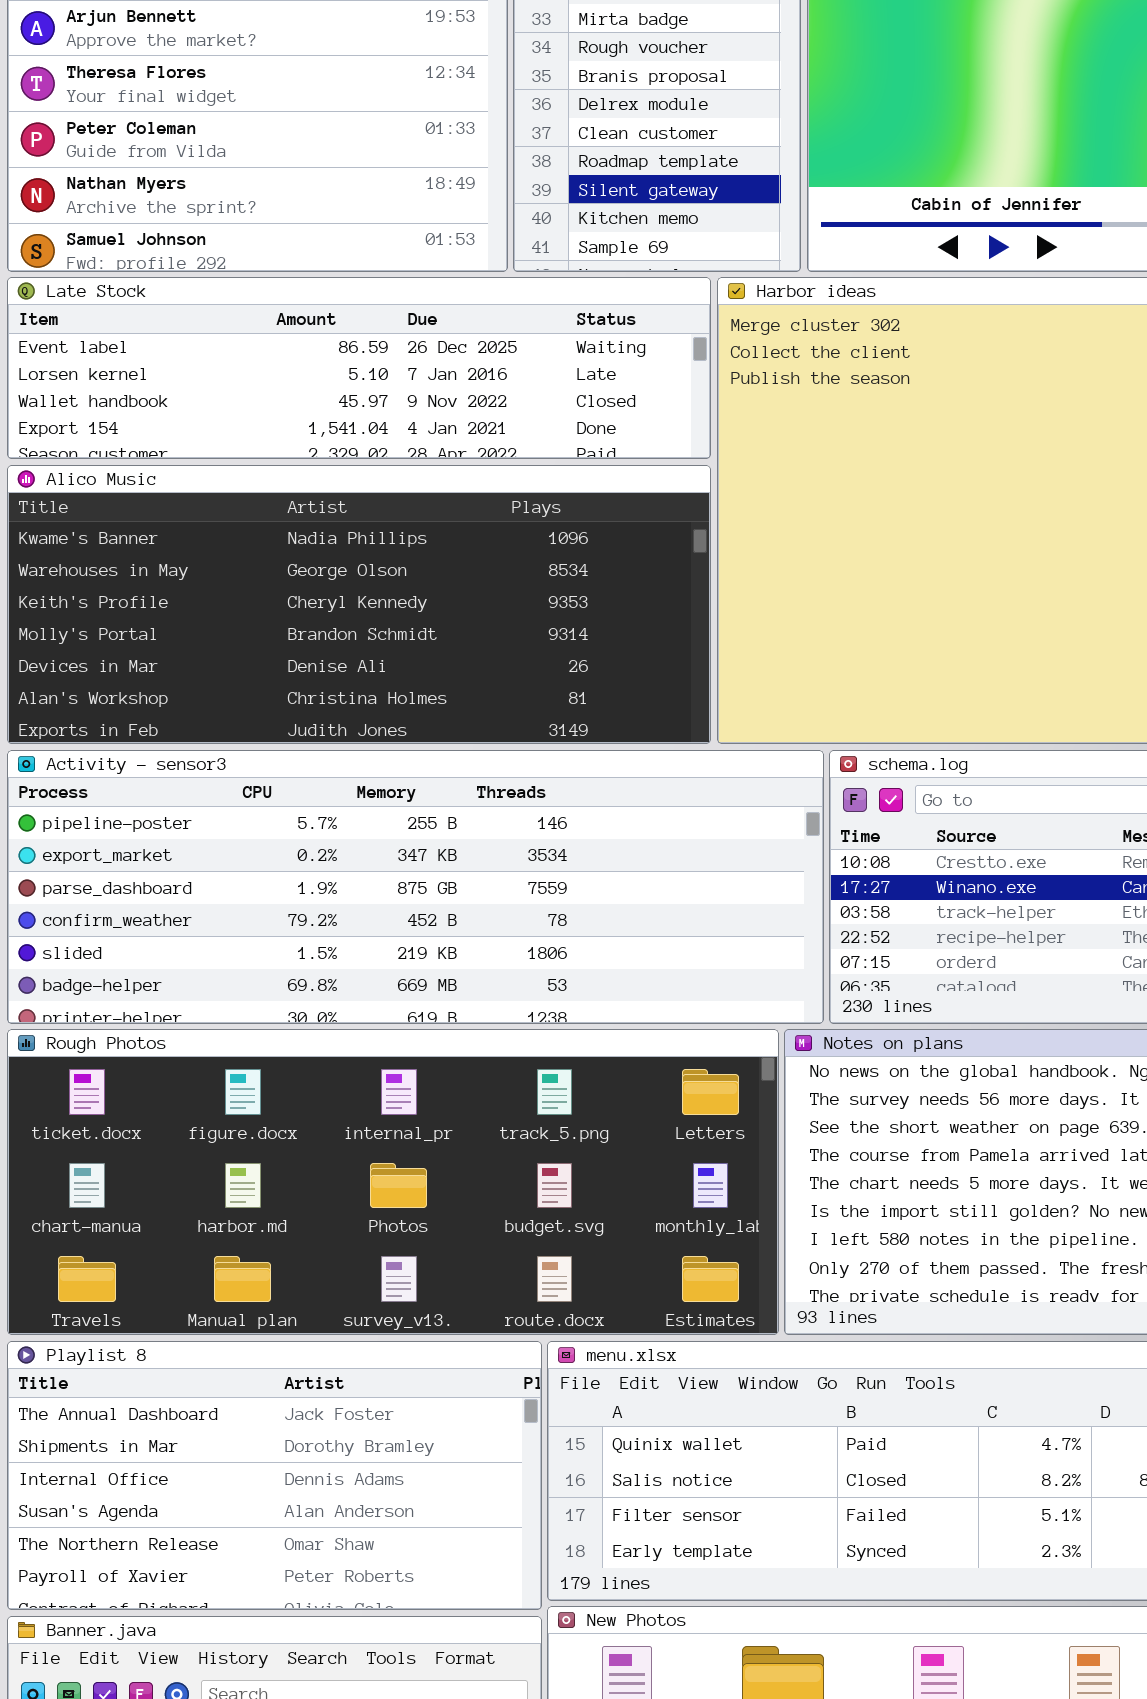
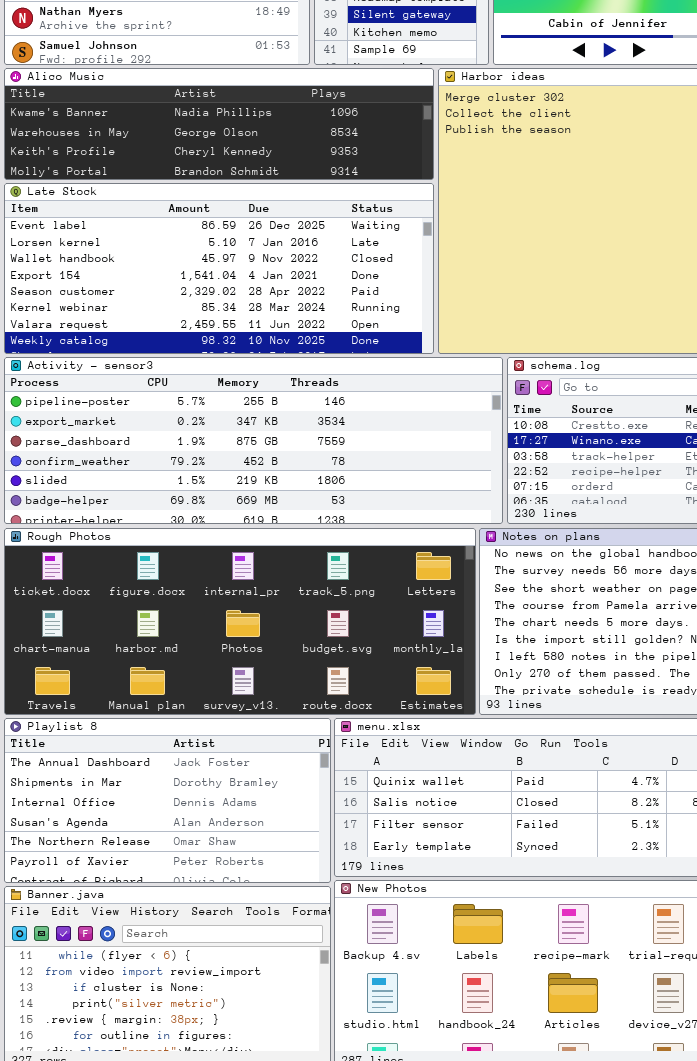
Late Stock: [7,277,711,459] -> [4,183,434,354], moved, resized
Alico Music: [7,465,711,744] -> [4,68,434,180], moved, resized

